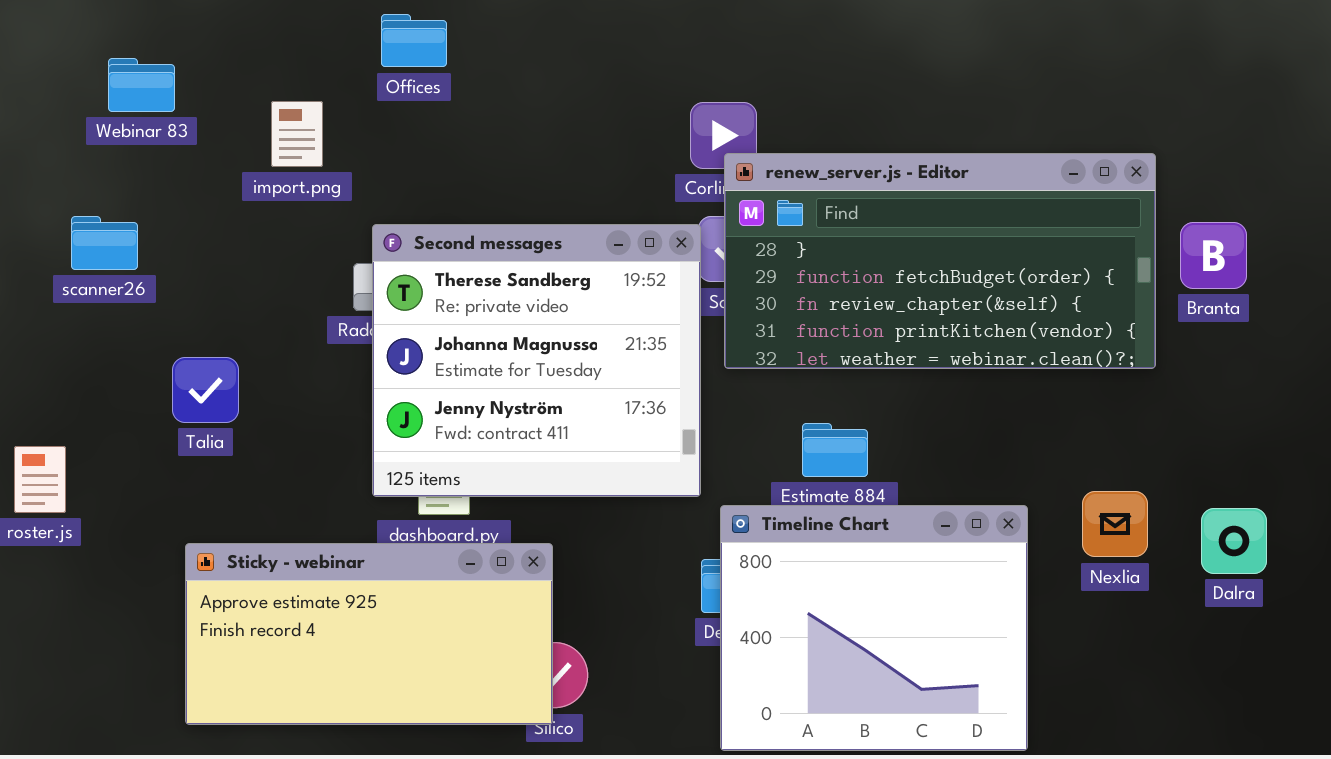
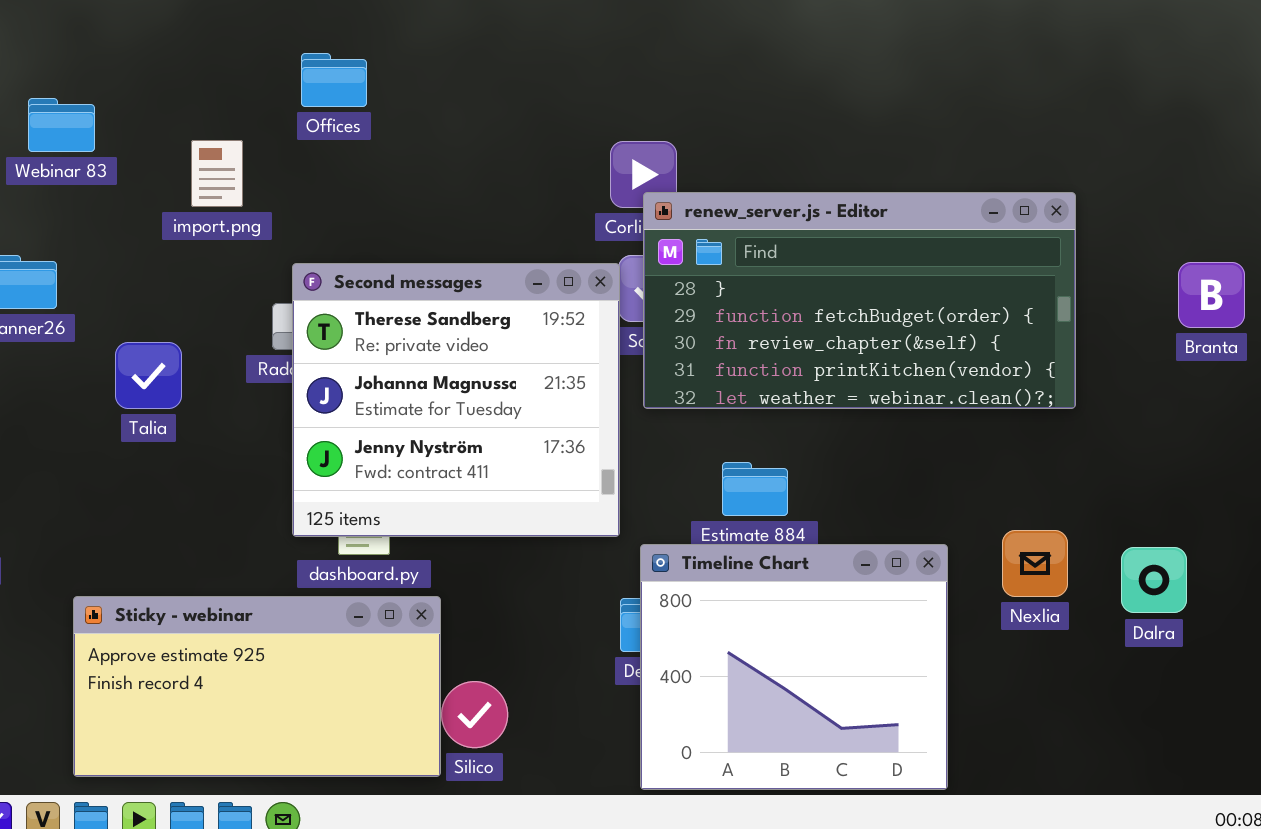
Branta: [1180,222,1247,289] -> [1178,262,1245,328], moved
Talia: [172,357,239,423] -> [115,342,182,409], moved
Sticky - webinar: [185,543,553,725] -> [73,596,441,777], moved

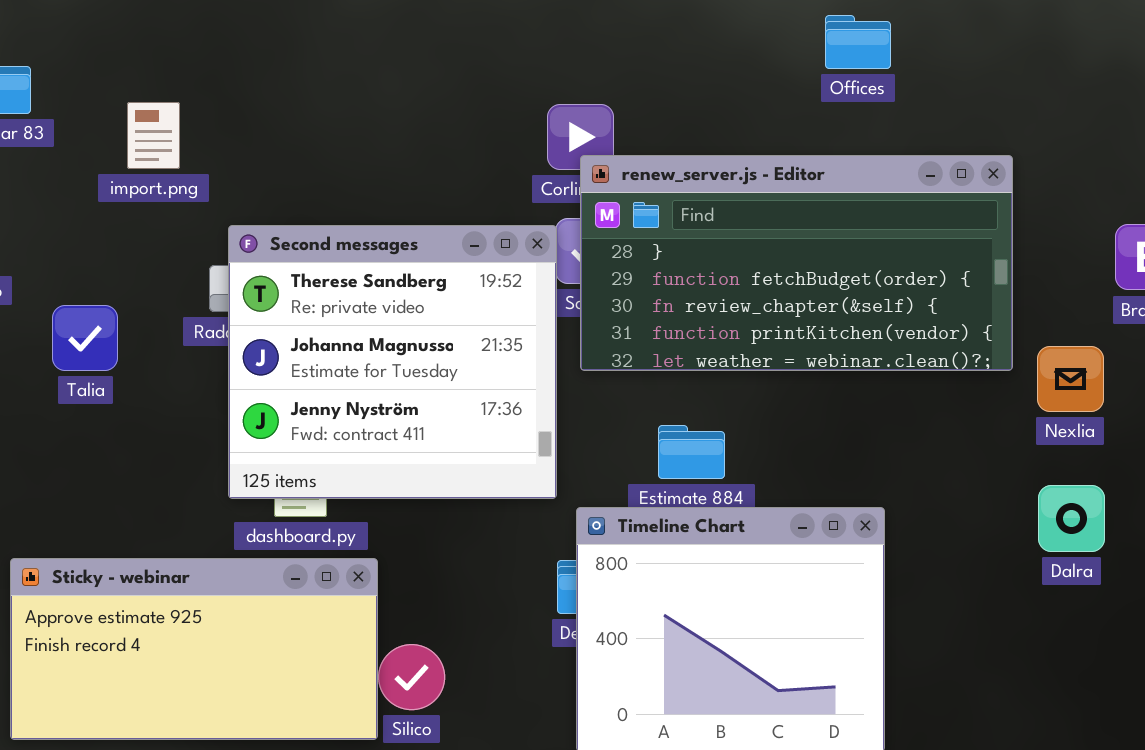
Offices: [301,53,367,107] -> [825,15,891,69], moved
Nexlia: [1002,530,1068,597] -> [1037,346,1104,412], moved
Dalra: [1121,547,1187,613] -> [1038,485,1105,552], moved

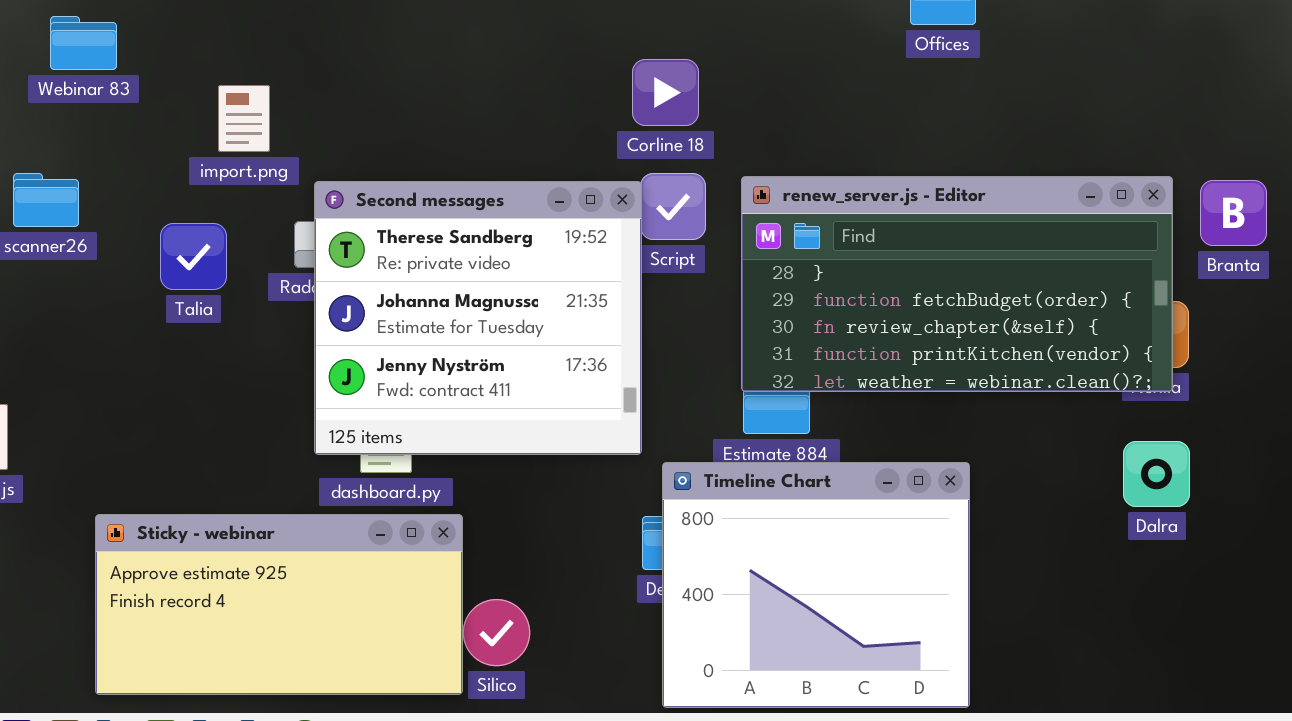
import.png: [127,102,180,169] -> [218,85,270,152], moved
renew_server.js - Editor: [580,155,1013,371] -> [741,176,1173,392], moved
Talia: [52,305,118,371] -> [160,223,227,290], moved

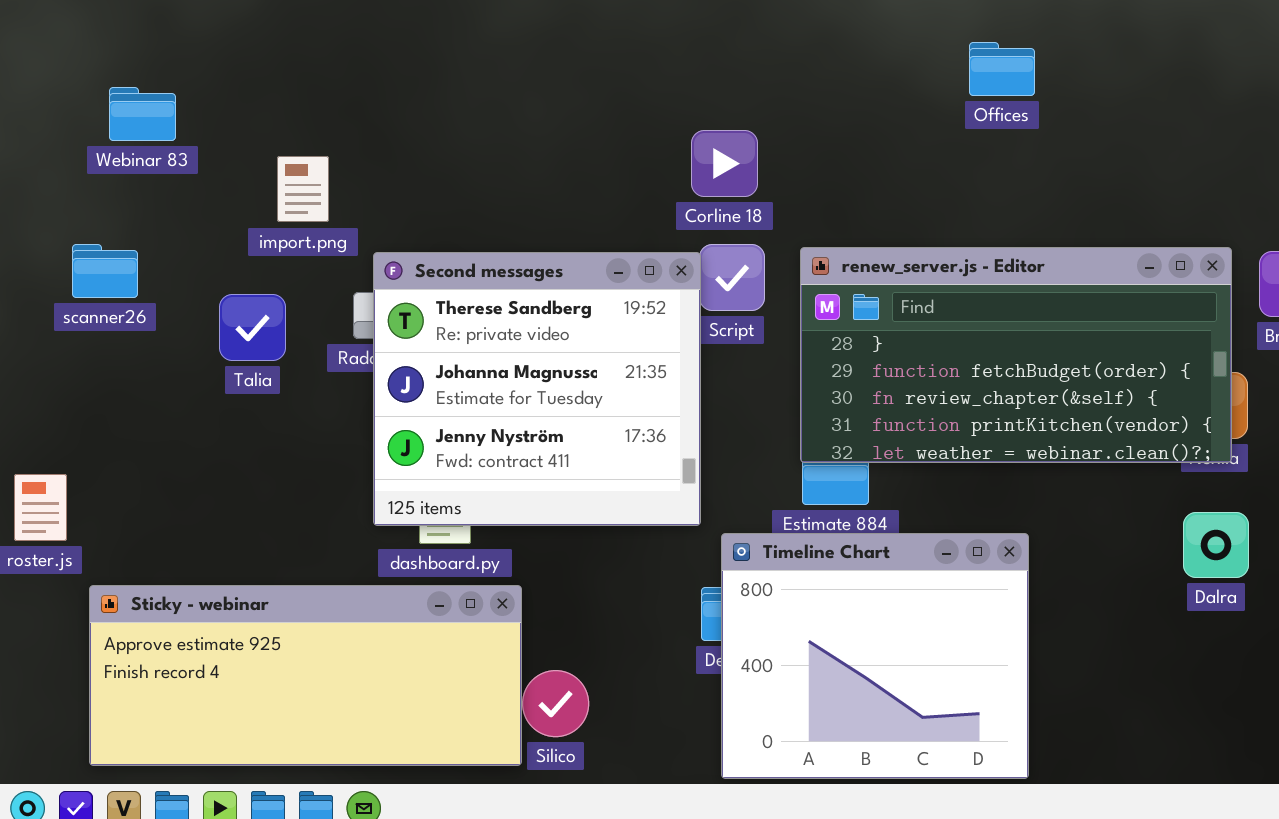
Sticky - webinar: [95,514,463,695] -> [89,585,522,766], resized

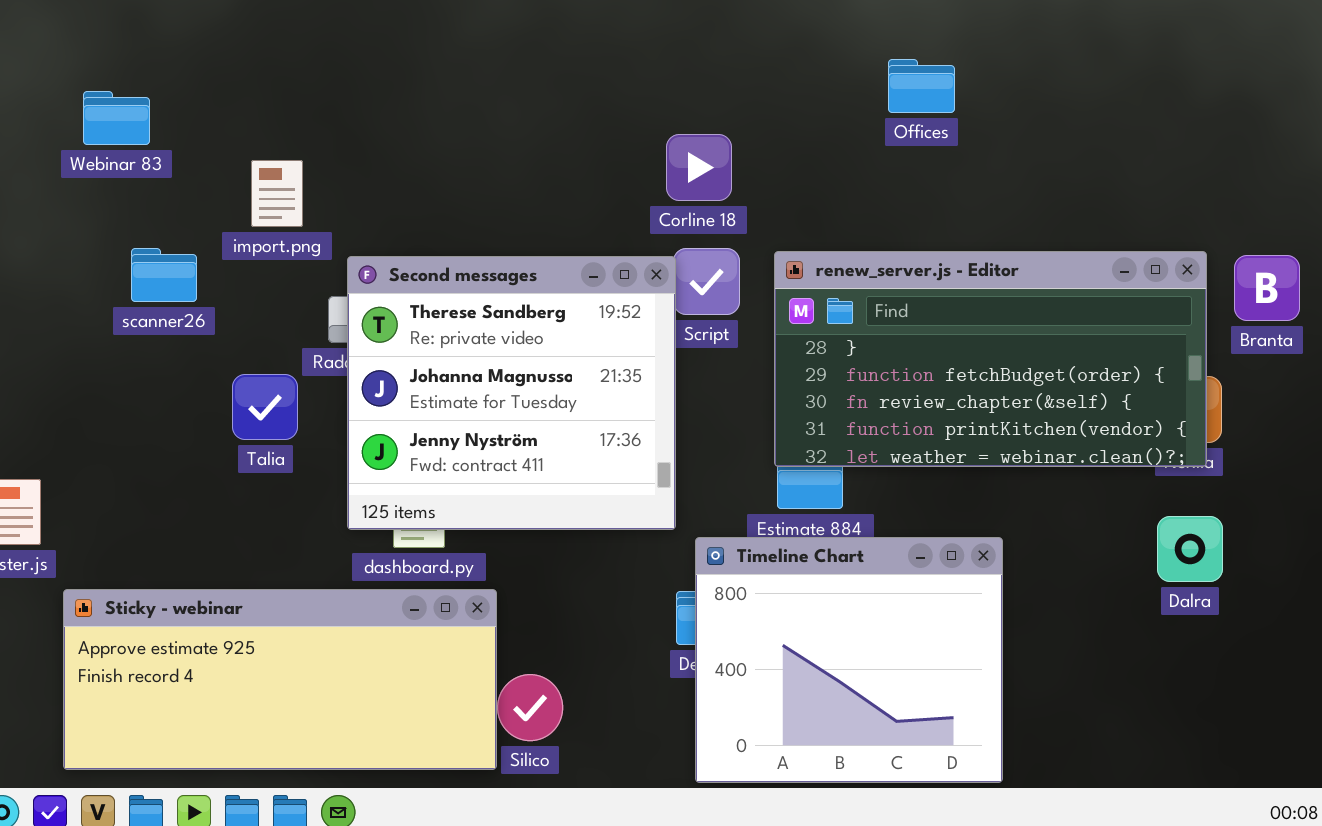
Offices: [969,42,1035,96] -> [888,59,955,113], moved
scanner26: [72,244,138,298] -> [131,248,197,302], moved
Talia: [219,294,286,361] -> [232,374,298,440], moved

